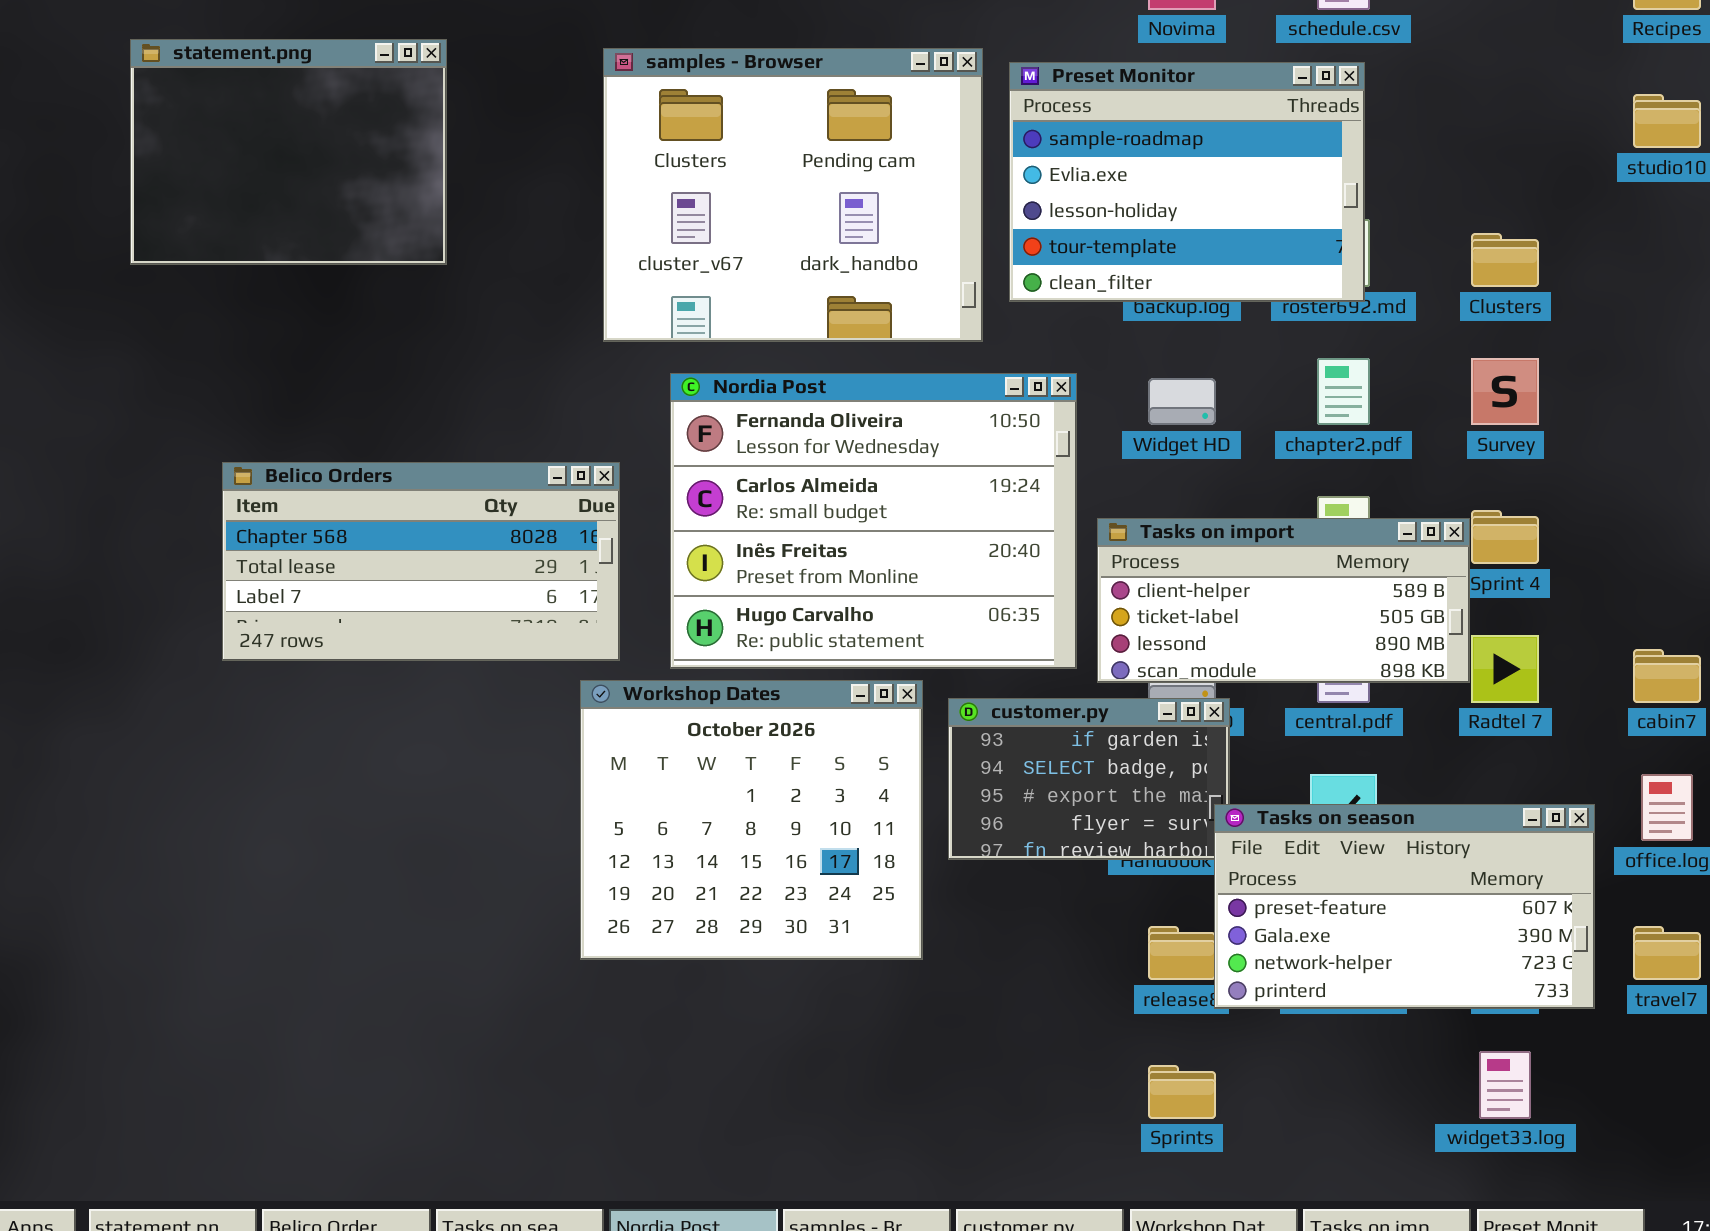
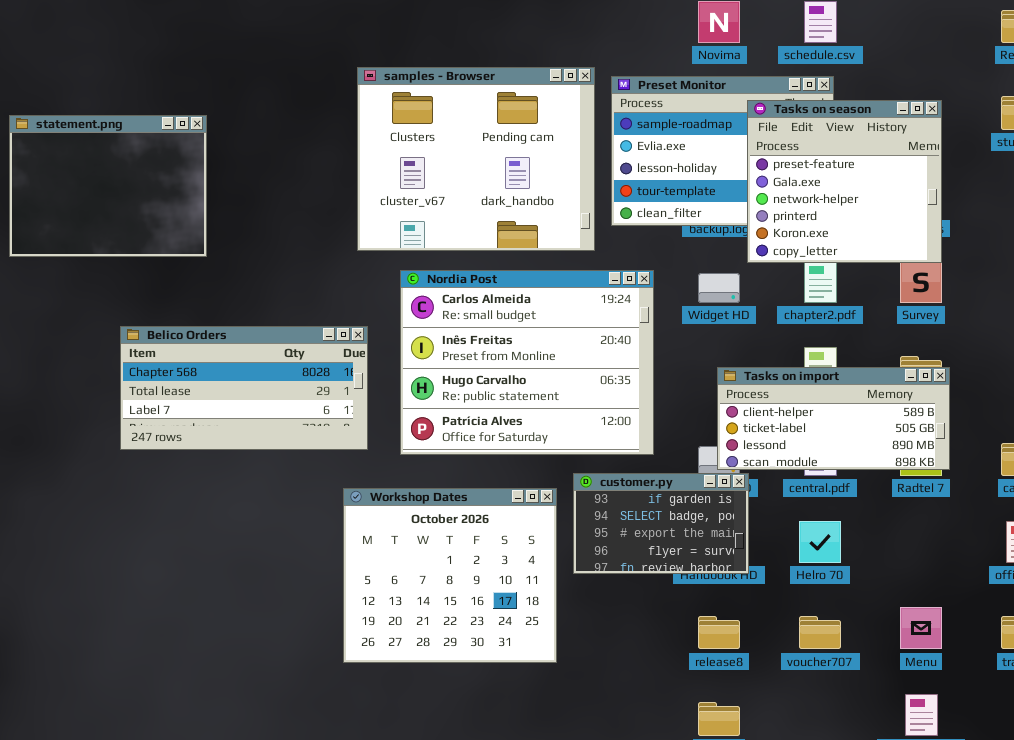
statement.png: [130,39,447,265] -> [9,115,207,257], moved
Nordia Post: [670,373,1077,669] -> [400,270,654,455], scrolled down 1 row
Tasks on import: [1097,518,1470,683] -> [717,367,950,470], moved
Workshop Dates: [580,680,923,960] -> [343,488,557,663], moved
Tasks on season: [1214,804,1595,1009] -> [747,100,942,263], moved, resized

